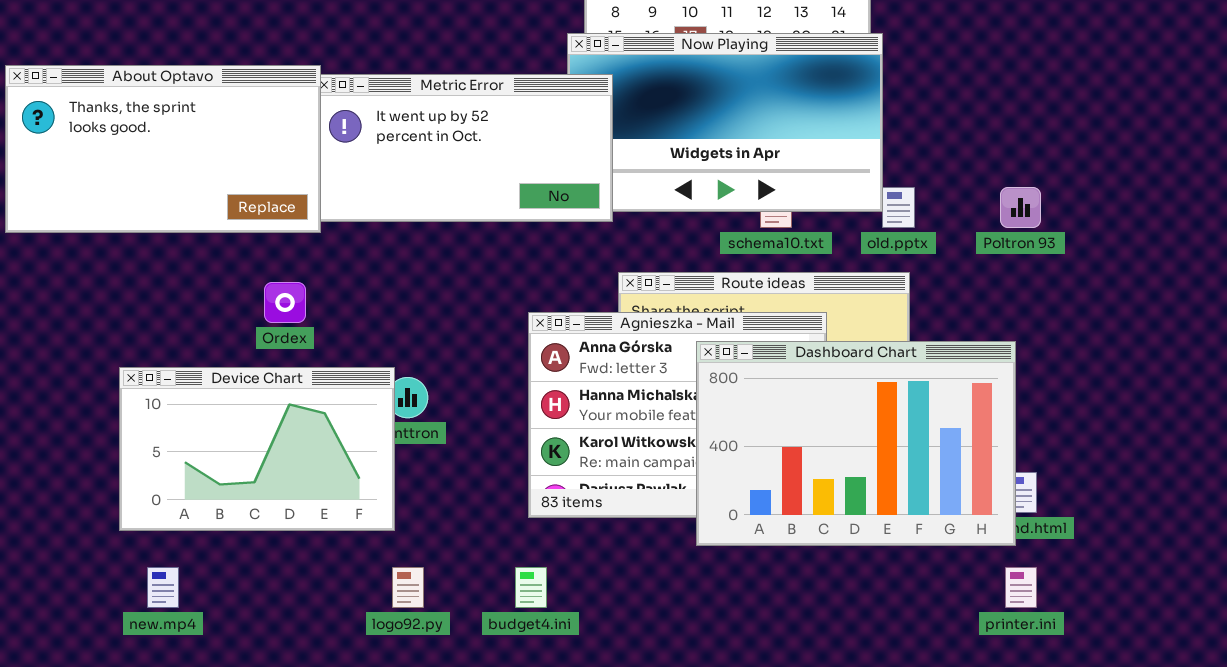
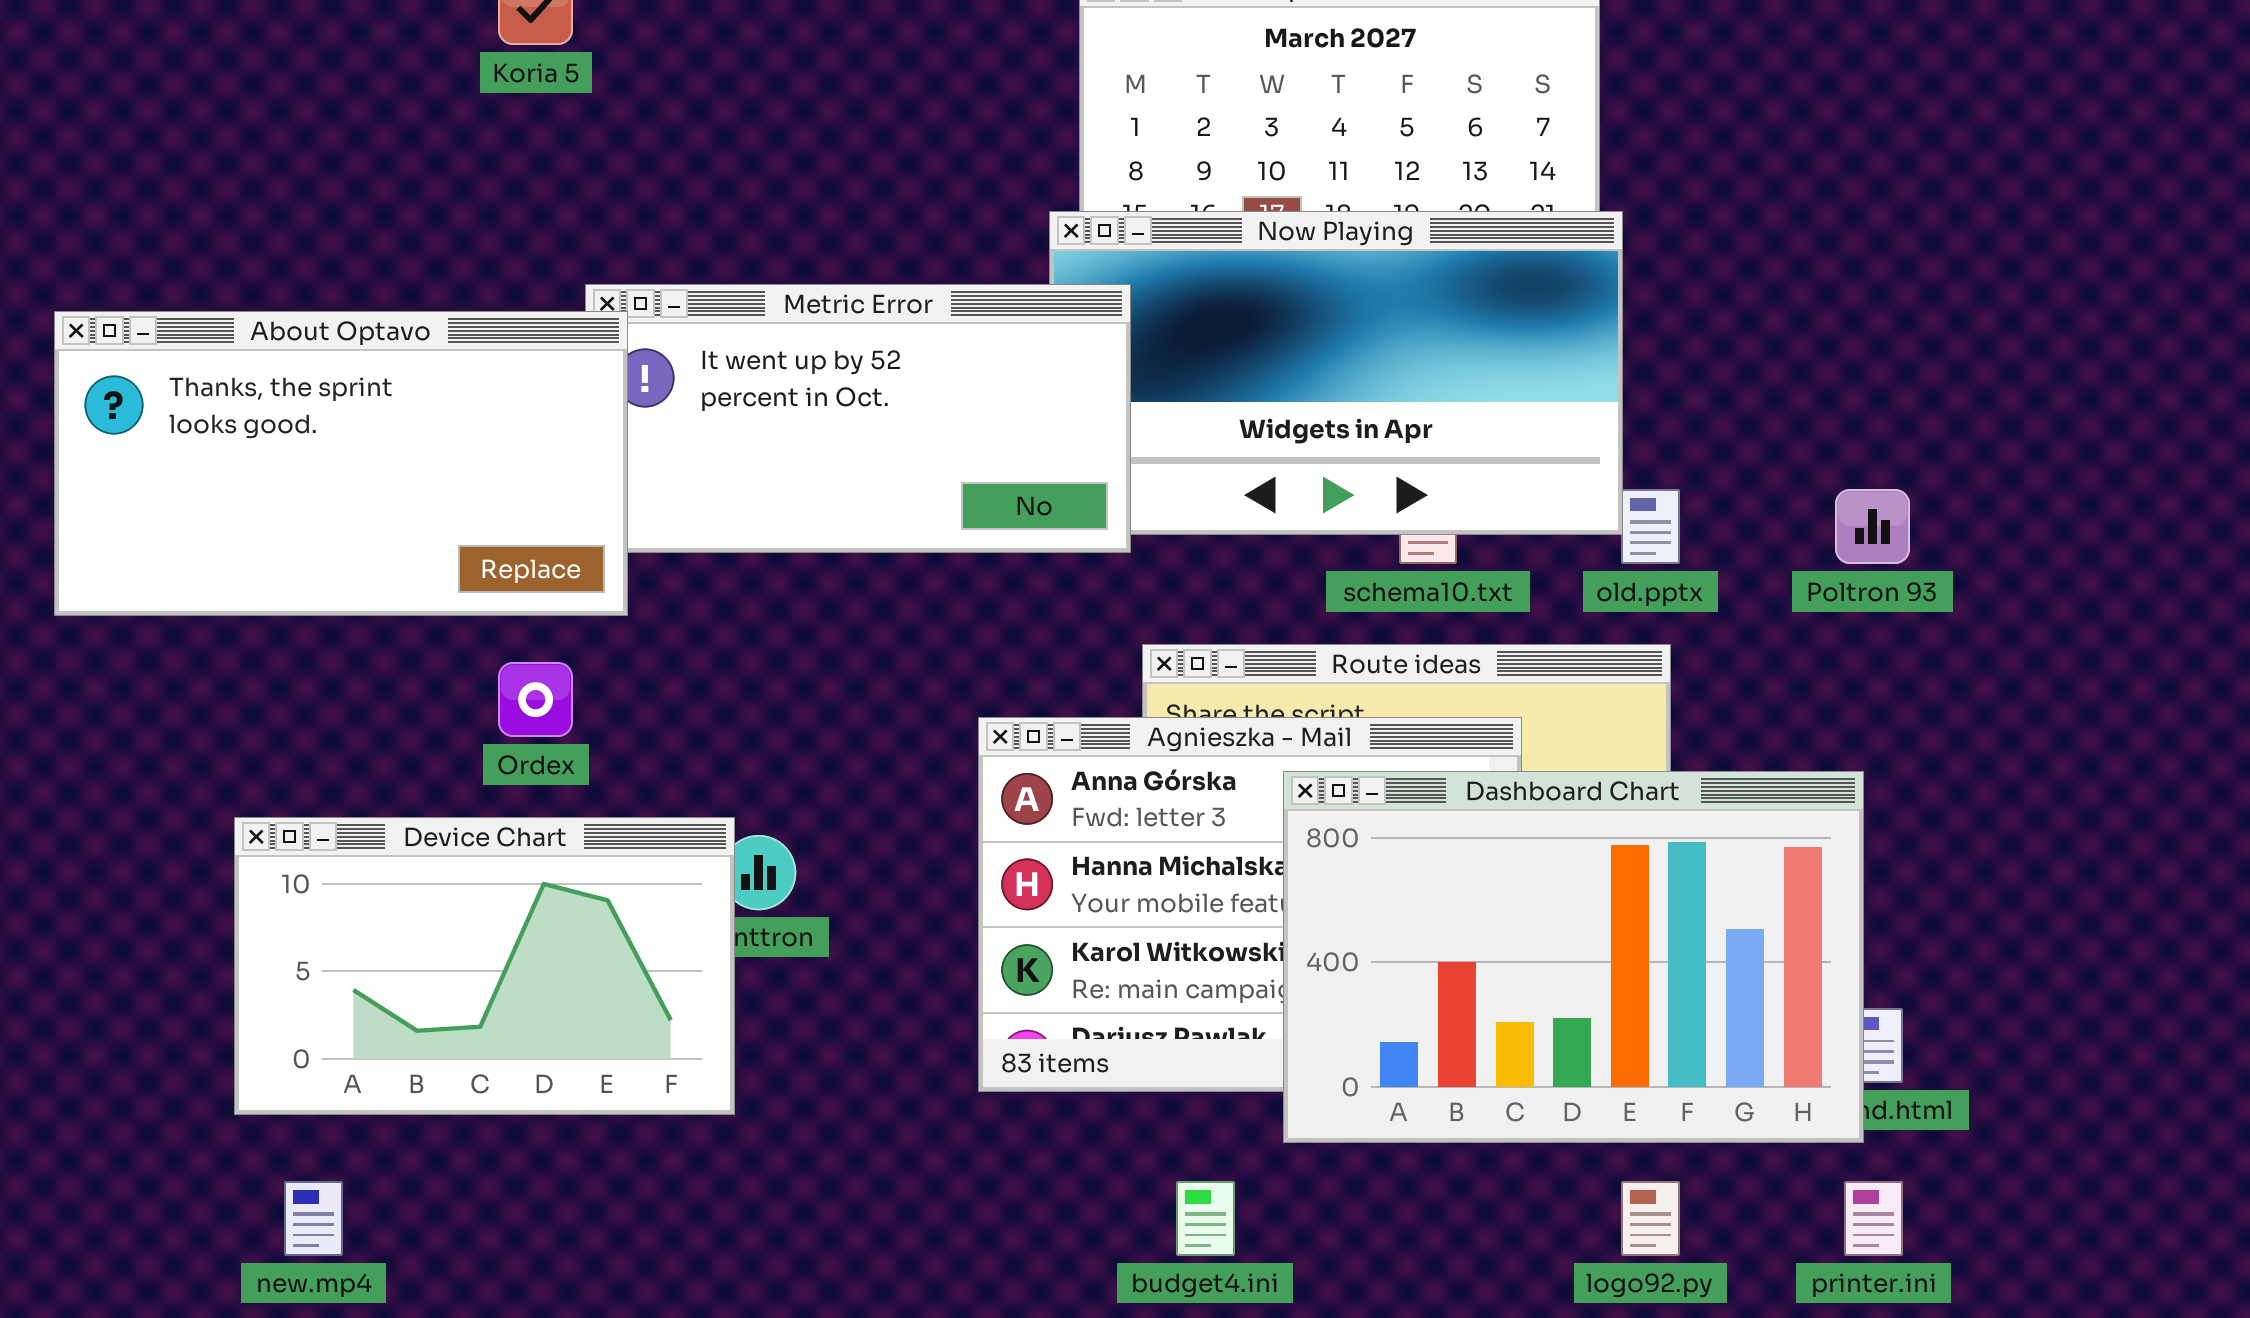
About Optavo: [5,65,321,233] -> [54,311,628,616], moved
logo92.py: [392,567,424,608] -> [1621,1181,1680,1256], moved
budget4.ini: [515,567,547,608] -> [1176,1181,1235,1256], moved

